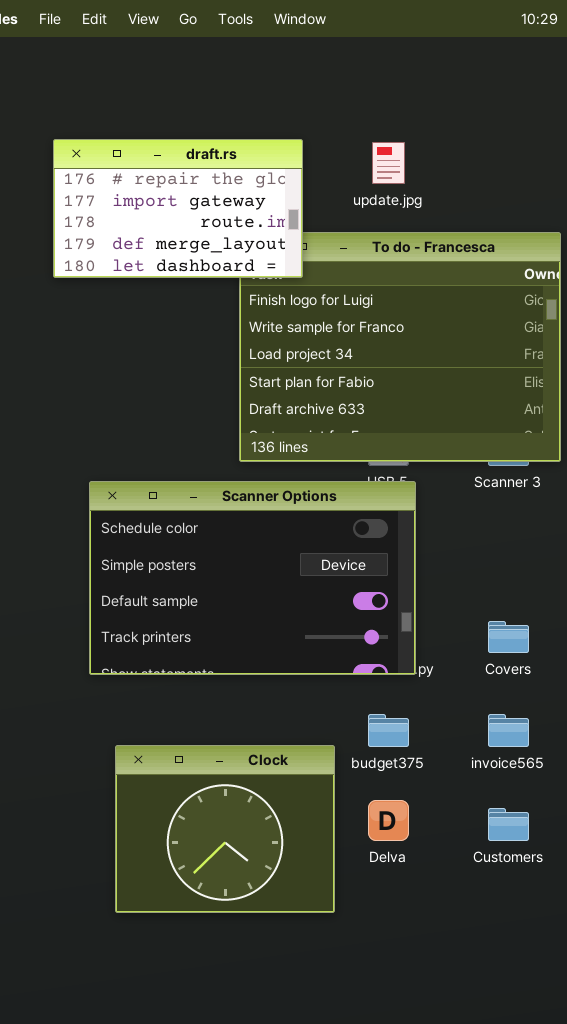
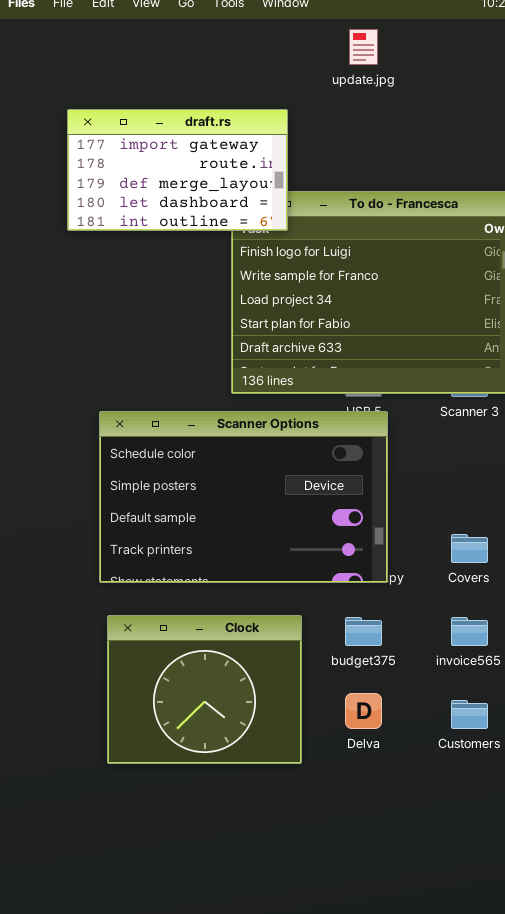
draft.rs: [53,139,303,278] -> [67,109,288,231], scrolled down 1 row
update.jpg: [372,142,405,184] -> [349,29,378,65], moved
Clock: [115,745,335,913] -> [107,615,302,764], moved

